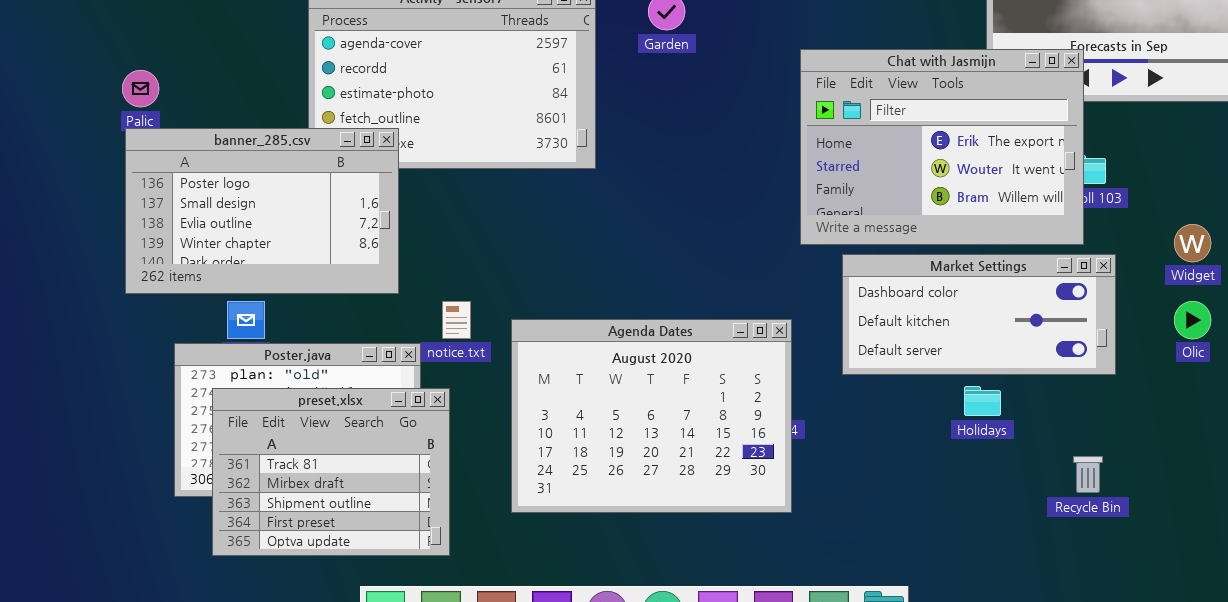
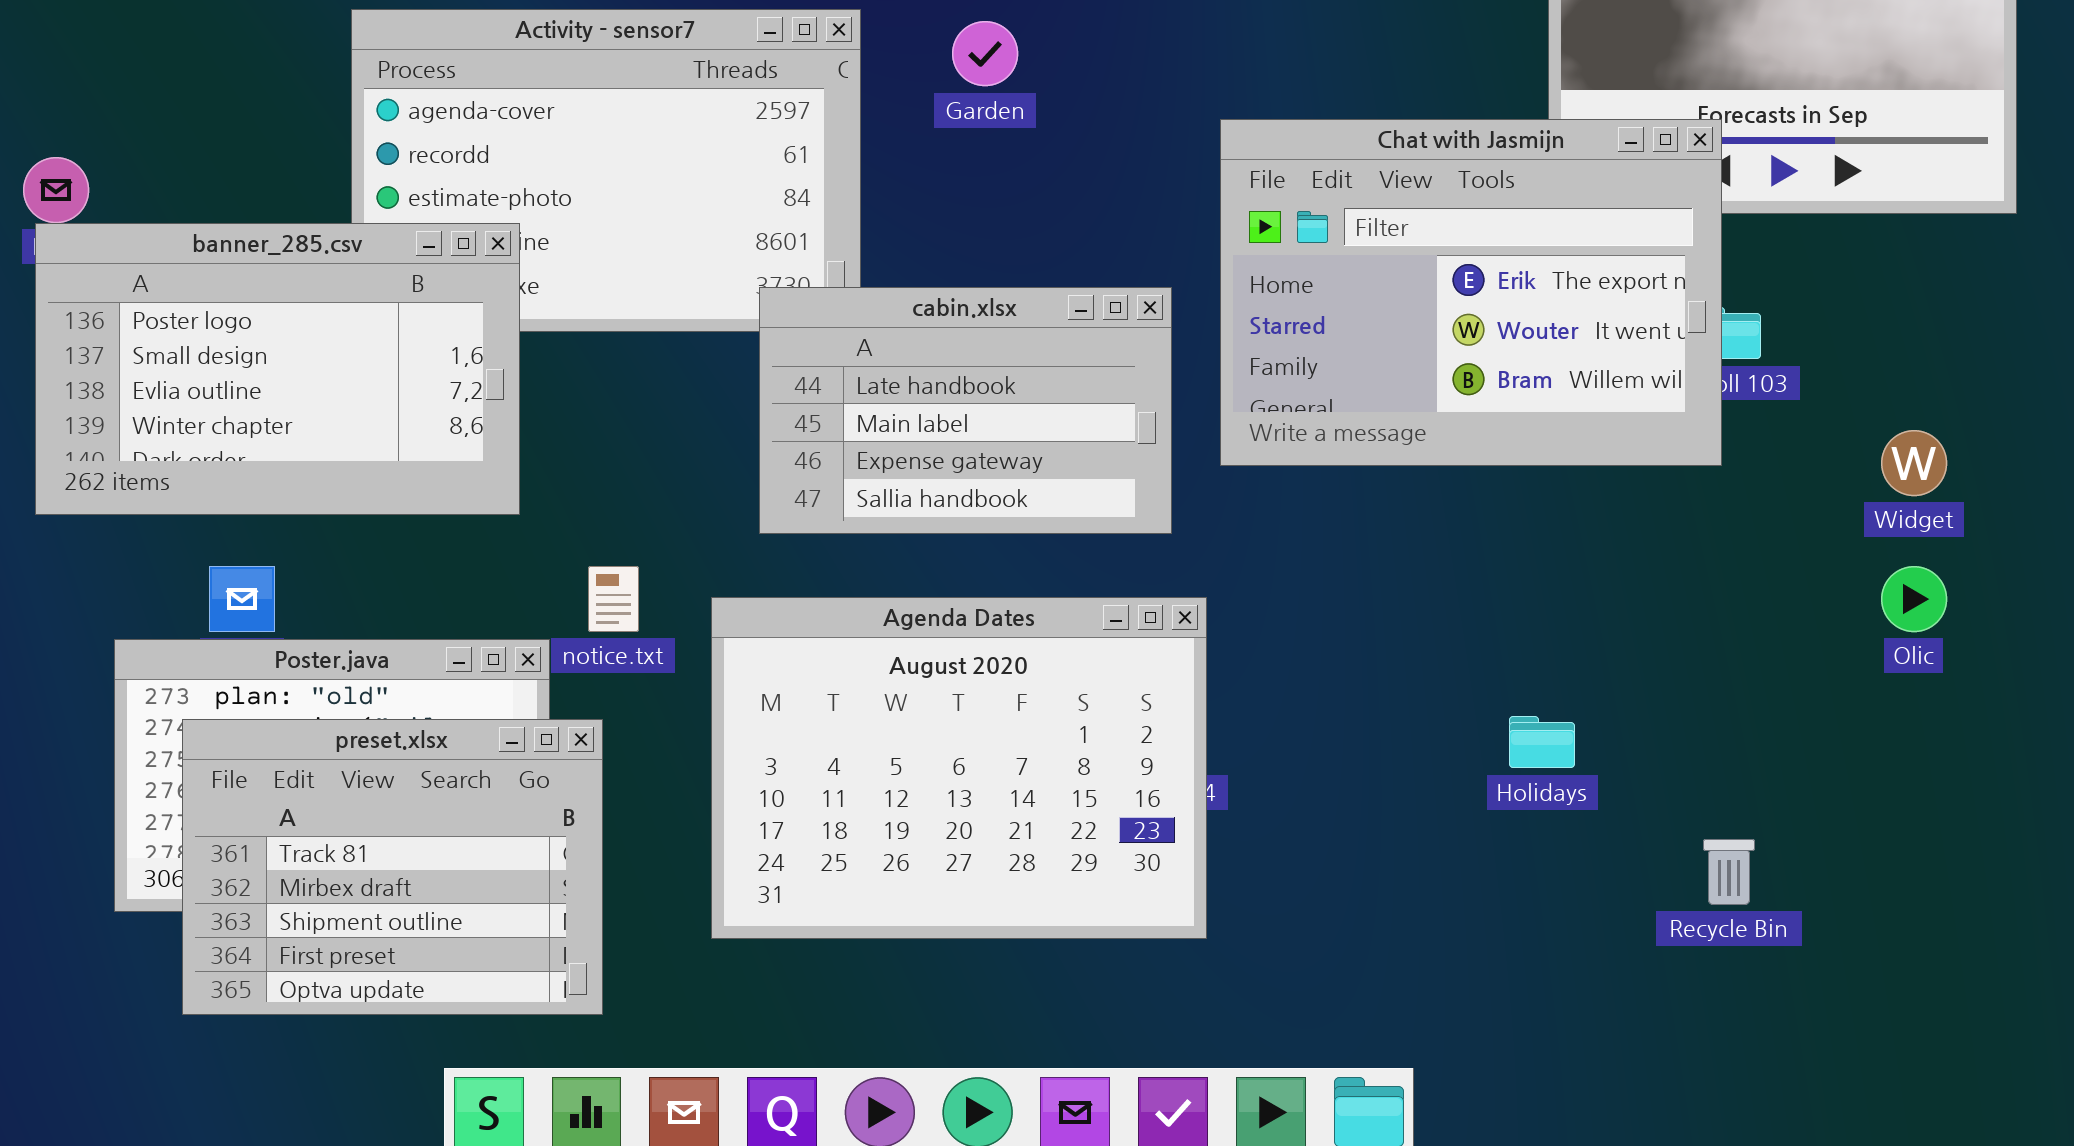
banner_285.csv: [125,128,399,294] -> [35,223,520,515], moved
cabin.xlsx: none -> [759,287,1172,534], opened
Market Settings: [842,254,1116,375] -> none, closed

